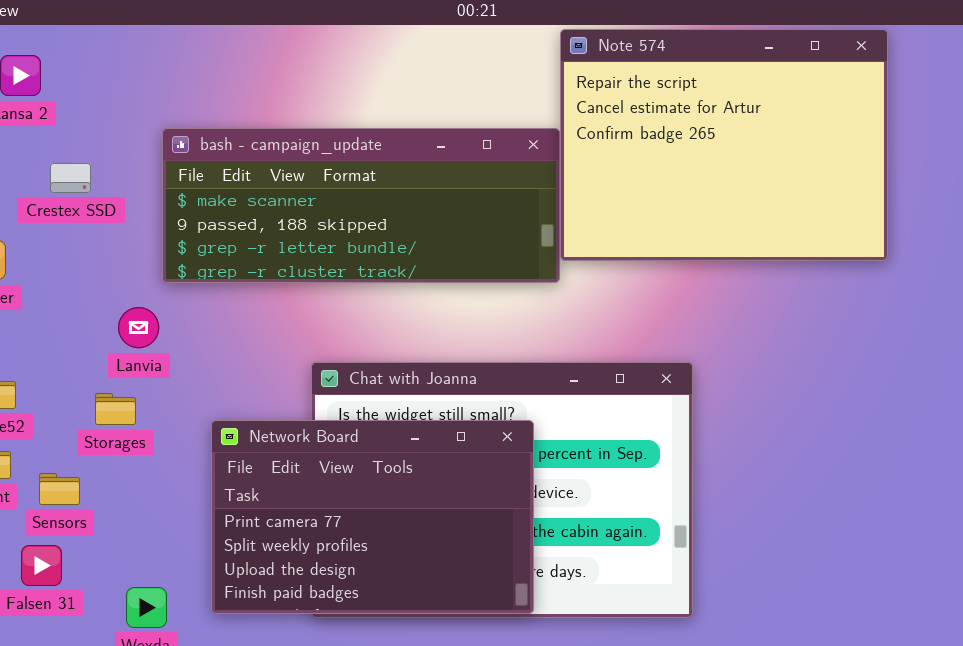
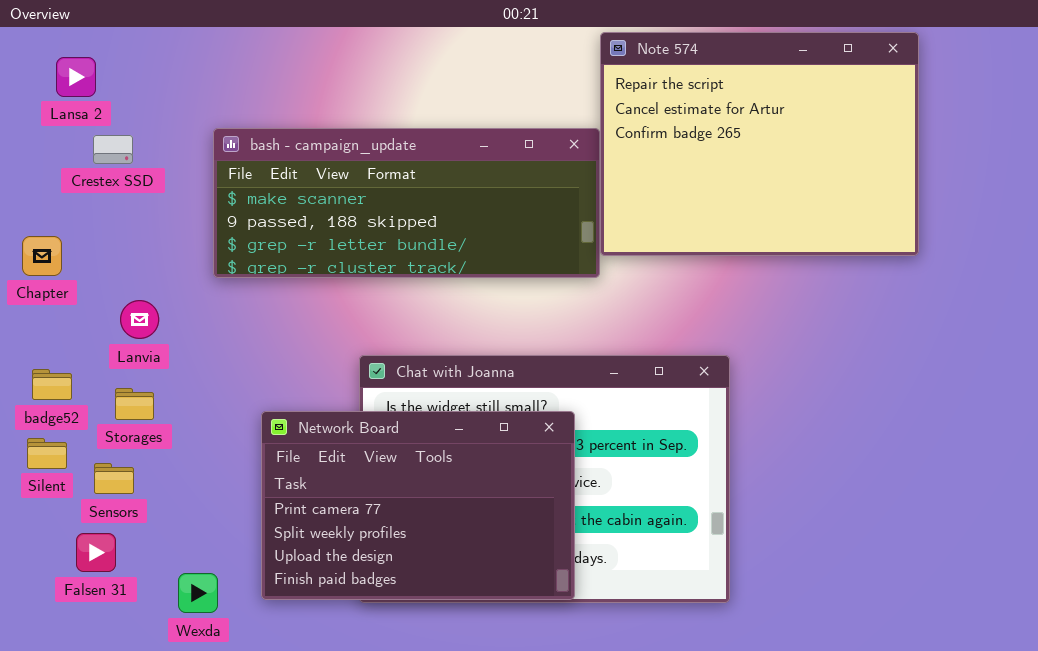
Crestex SSD: [50,163,91,193] -> [93,135,133,164], moved
Lanvia: [118,307,159,348] -> [120,300,159,339], moved
Storages: [95,393,136,425] -> [115,388,154,420], moved

